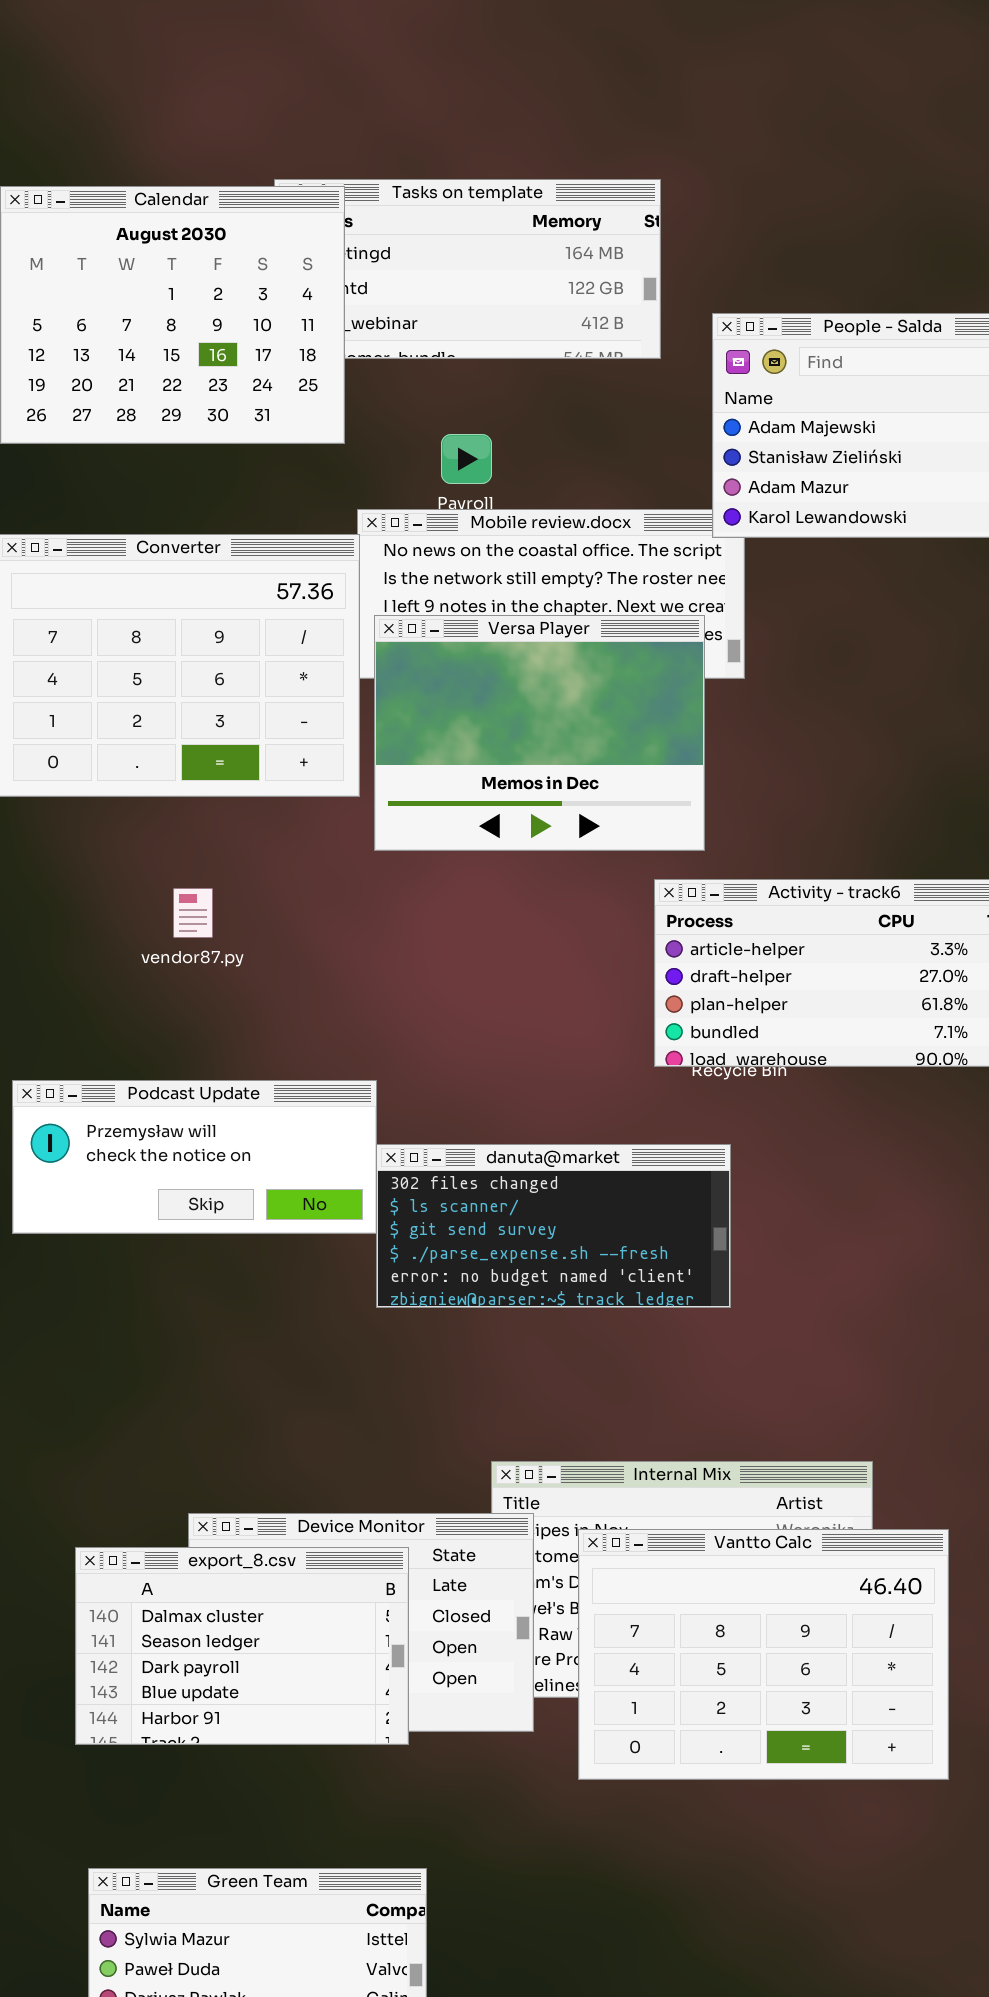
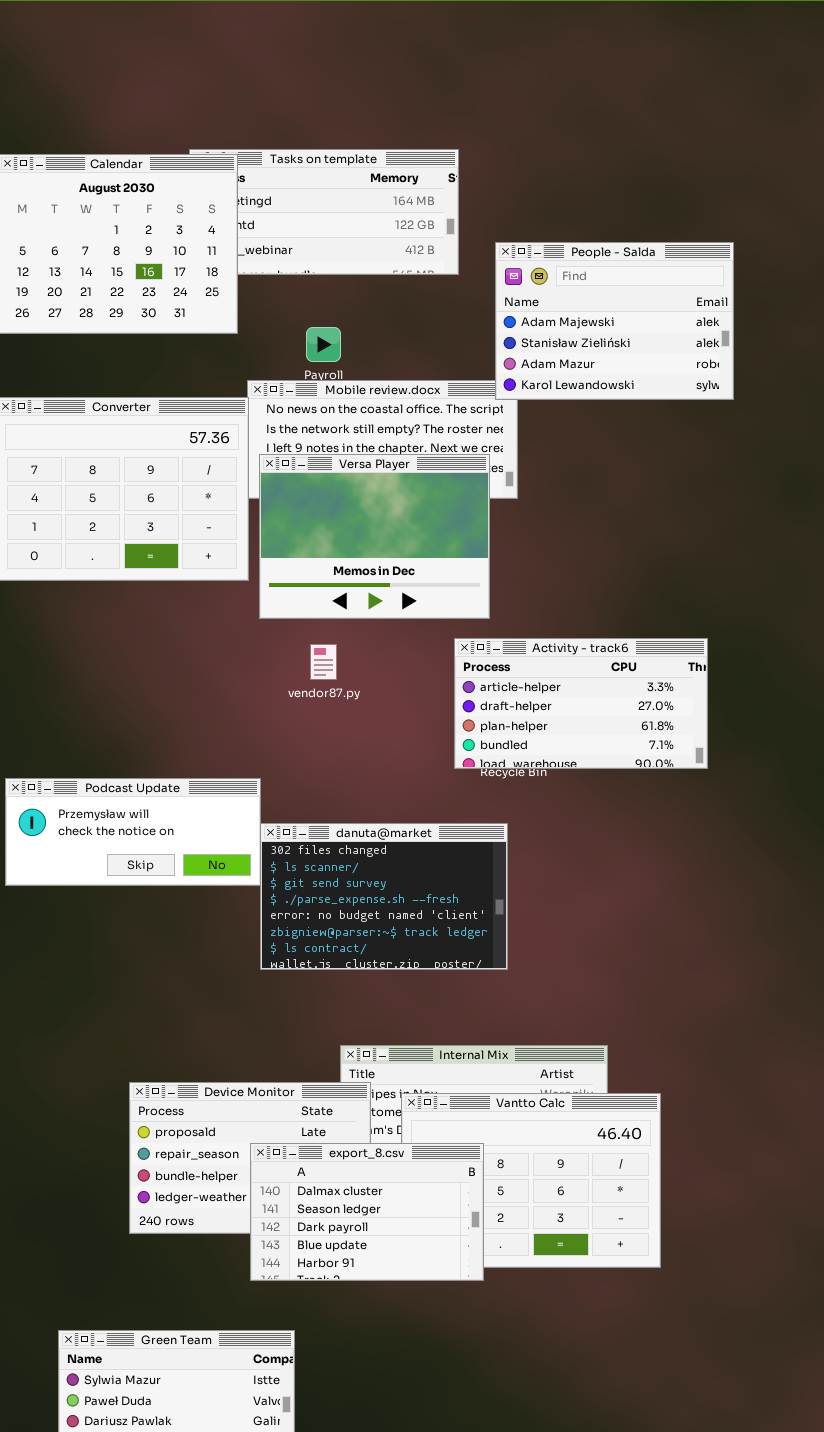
vendor87.py: [173,888,213,938] -> [310,644,337,680], moved
danuta@market: [376,1144,731,1308] -> [260,823,508,970], resized
export_8.csv: [75,1547,409,1745] -> [250,1143,484,1281], moved

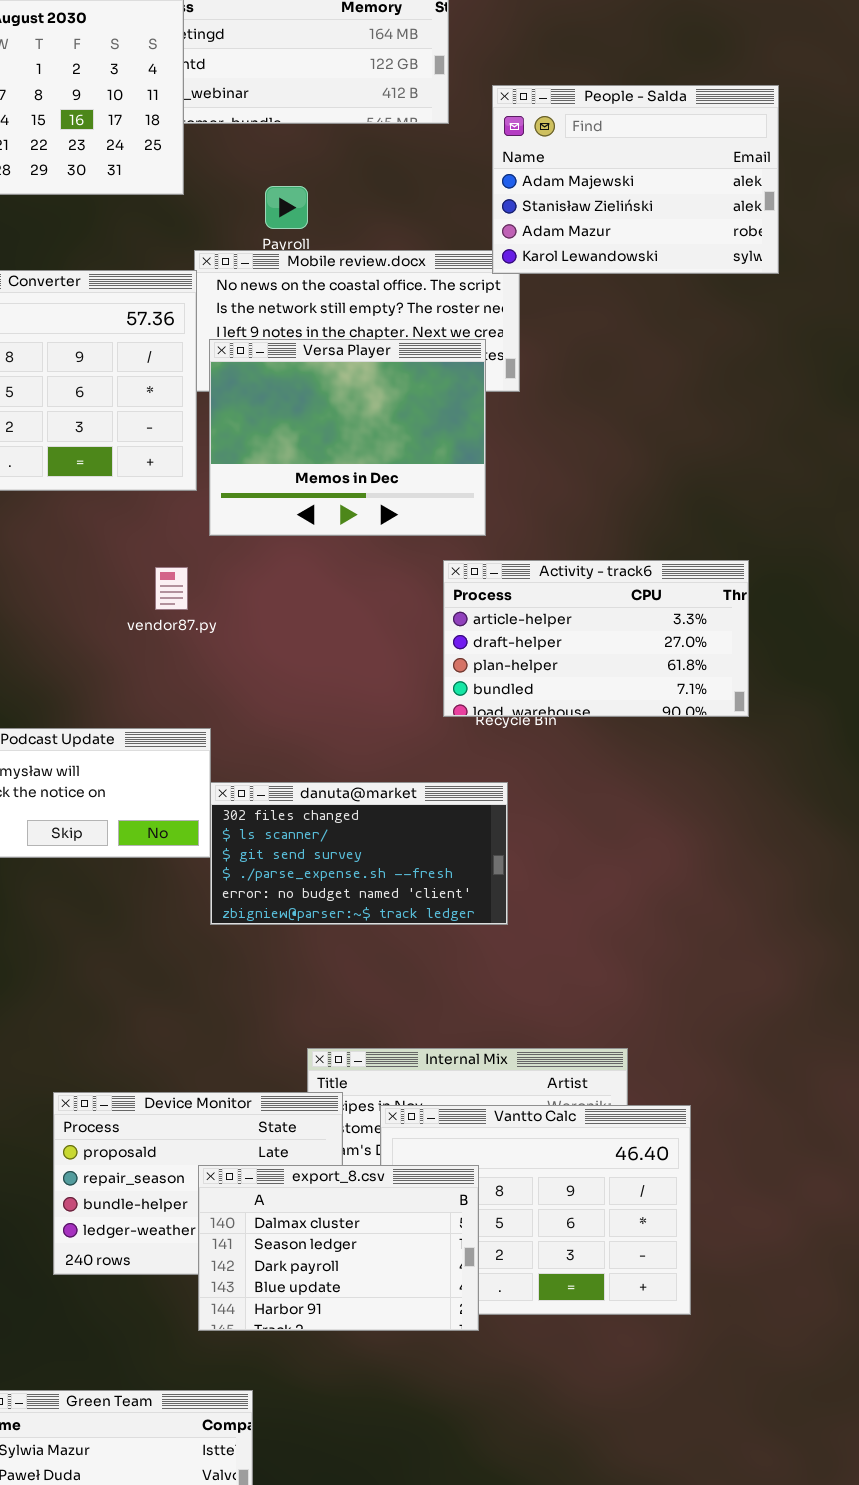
vendor87.py: [310,644,337,680] -> [155,567,188,610], moved
danuta@market: [260,823,508,970] -> [210,782,508,925], resized

